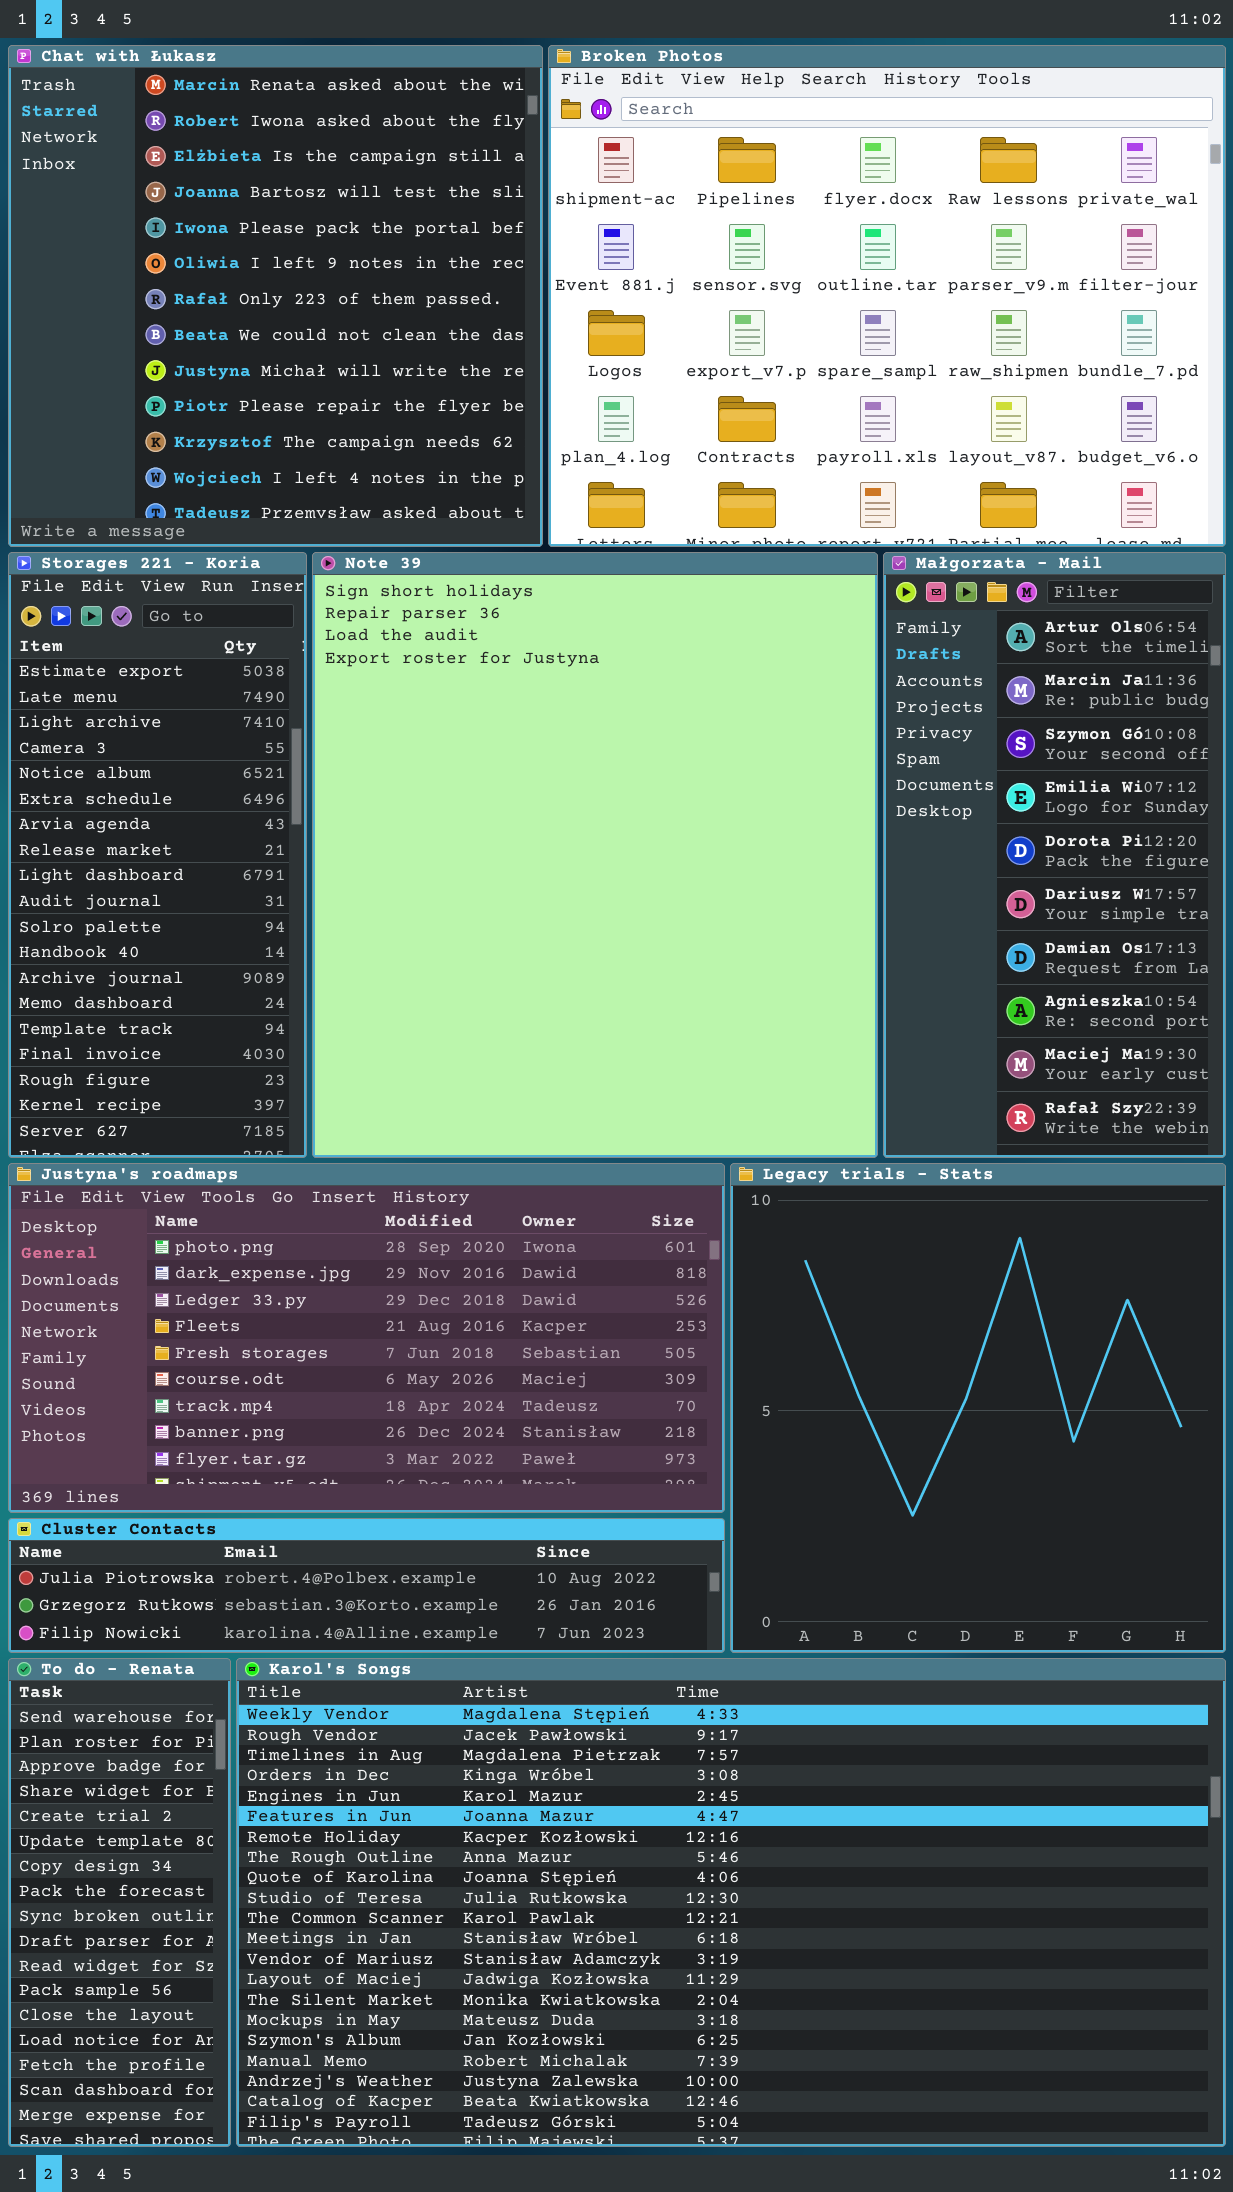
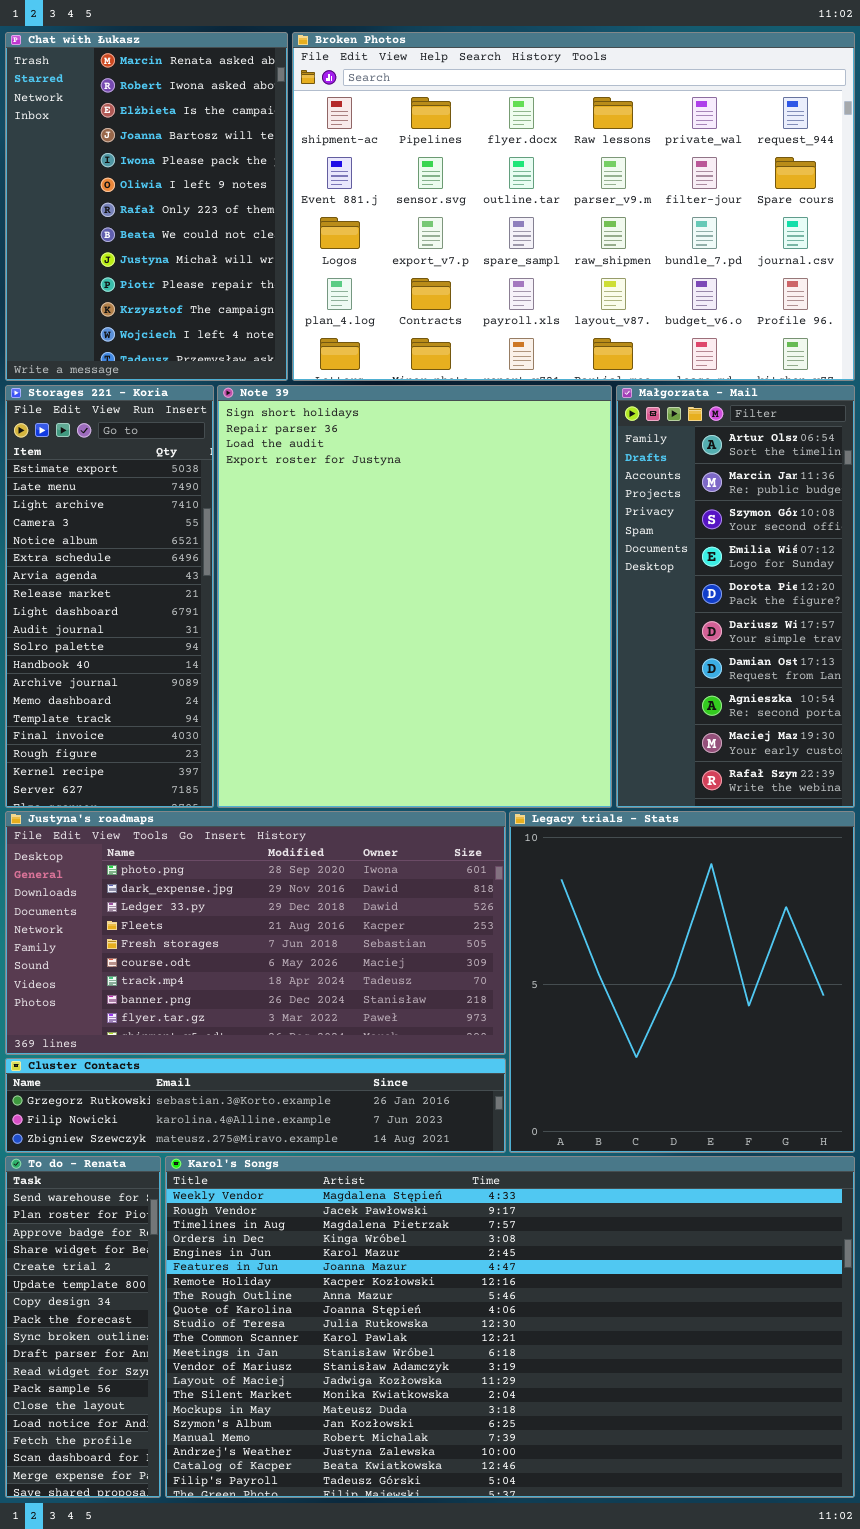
Chat with Łukasz: [8,45,543,547] -> [5,32,288,381], resized
Broken Photos: [548,45,1226,547] -> [292,32,855,381], resized
Cluster Contacts: [8,1518,725,1653] -> [5,1058,506,1153], scrolled down 1 row

